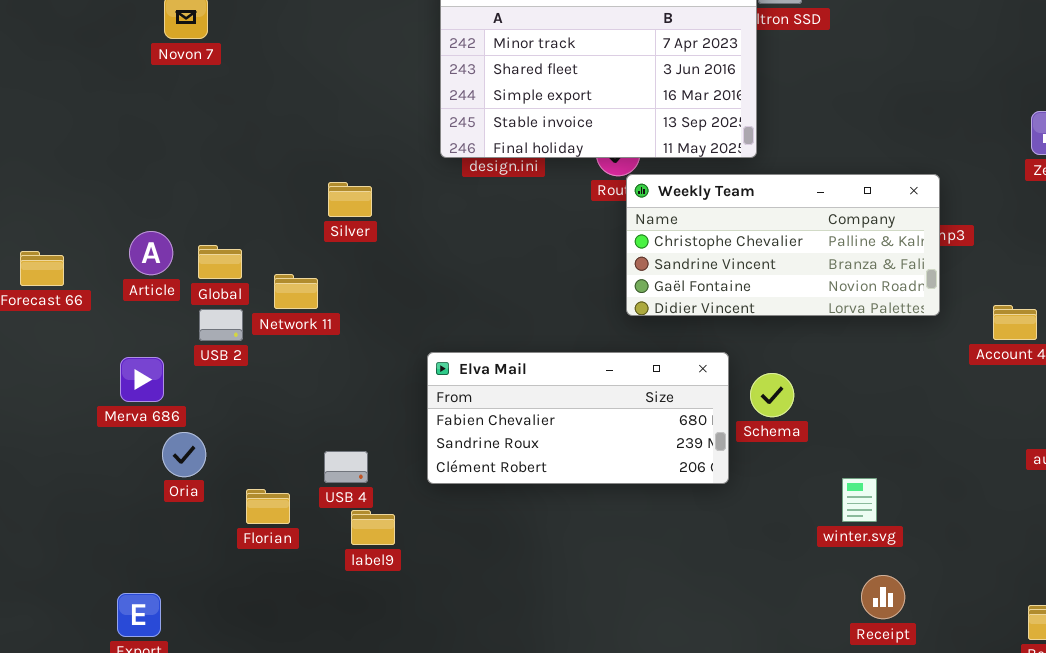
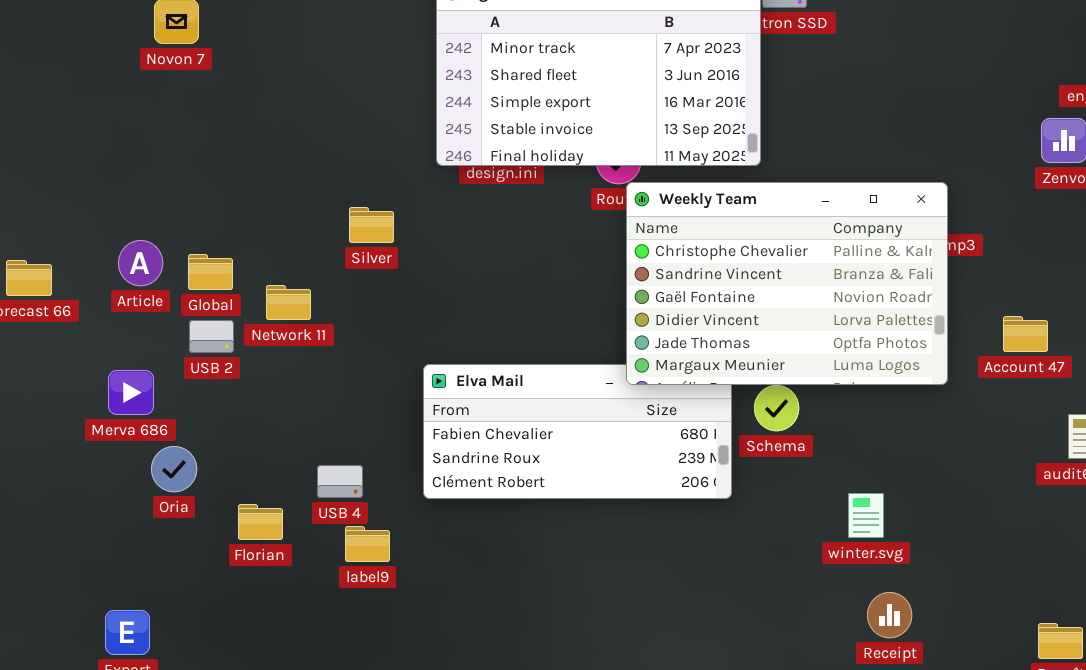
Weekly Team: [626,174,940,316] -> [626,182,948,385], resized
Silver: [328,182,372,217] -> [349,207,394,243], moved

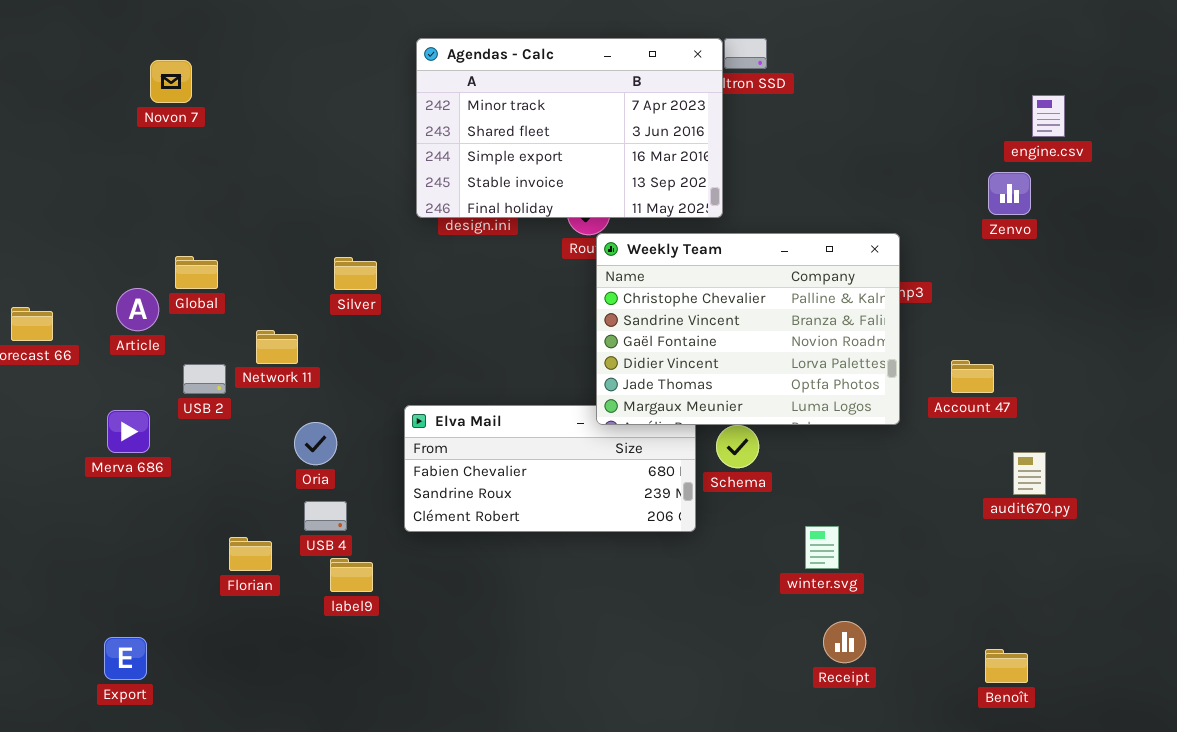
Global: [188,254,233,290] -> [175,256,218,289], moved
Oria: [151,446,197,492] -> [294,422,337,465], moved

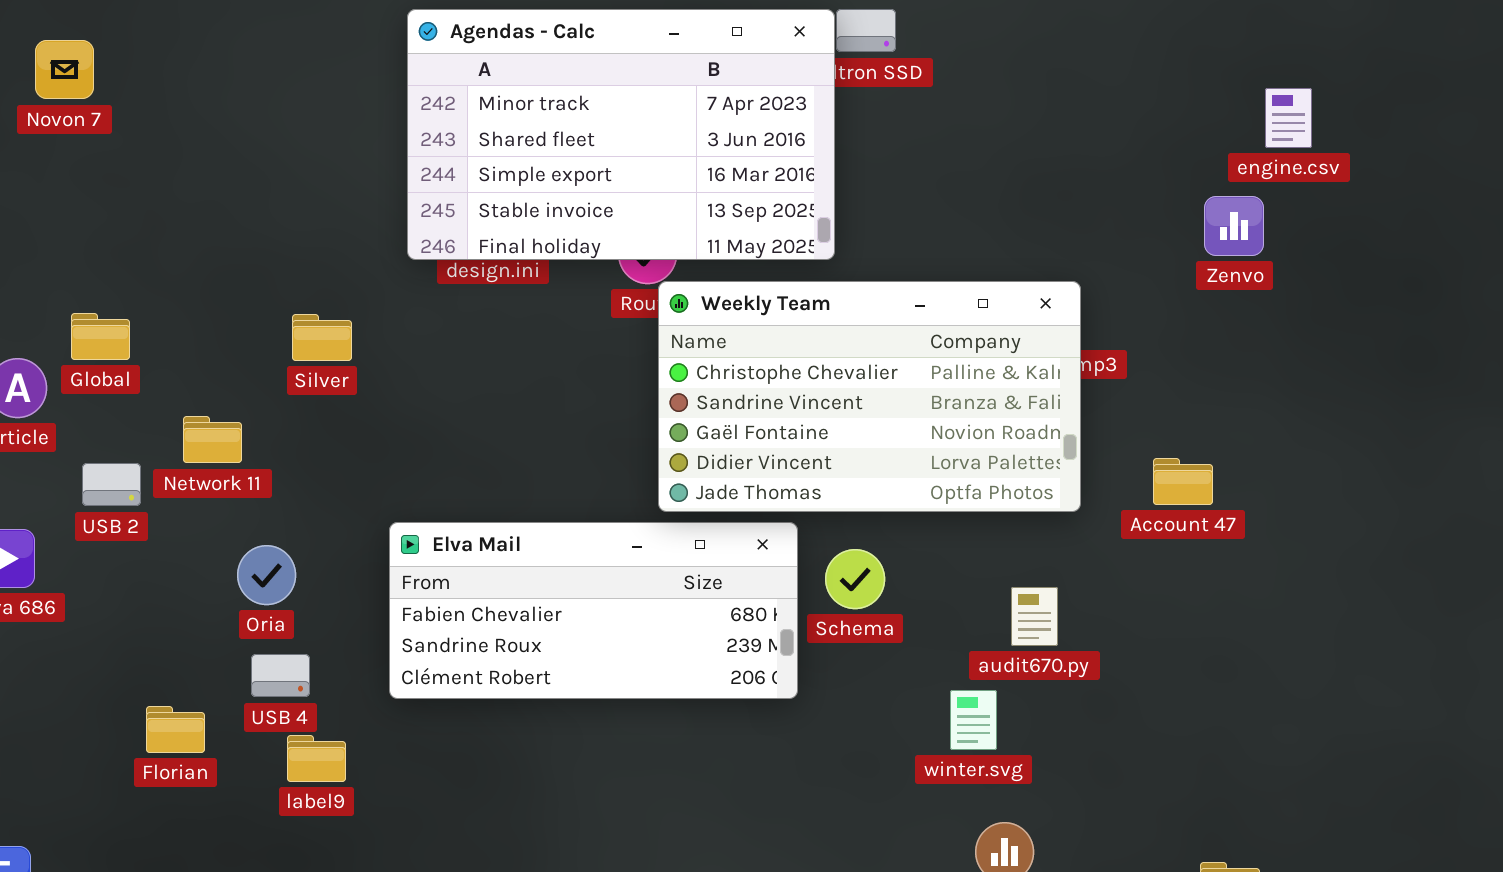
Weekly Team: [596,233,900,425] -> [658,281,1081,512], resized
audit670.py: [1013,452,1046,495] -> [1011,587,1058,646], moved

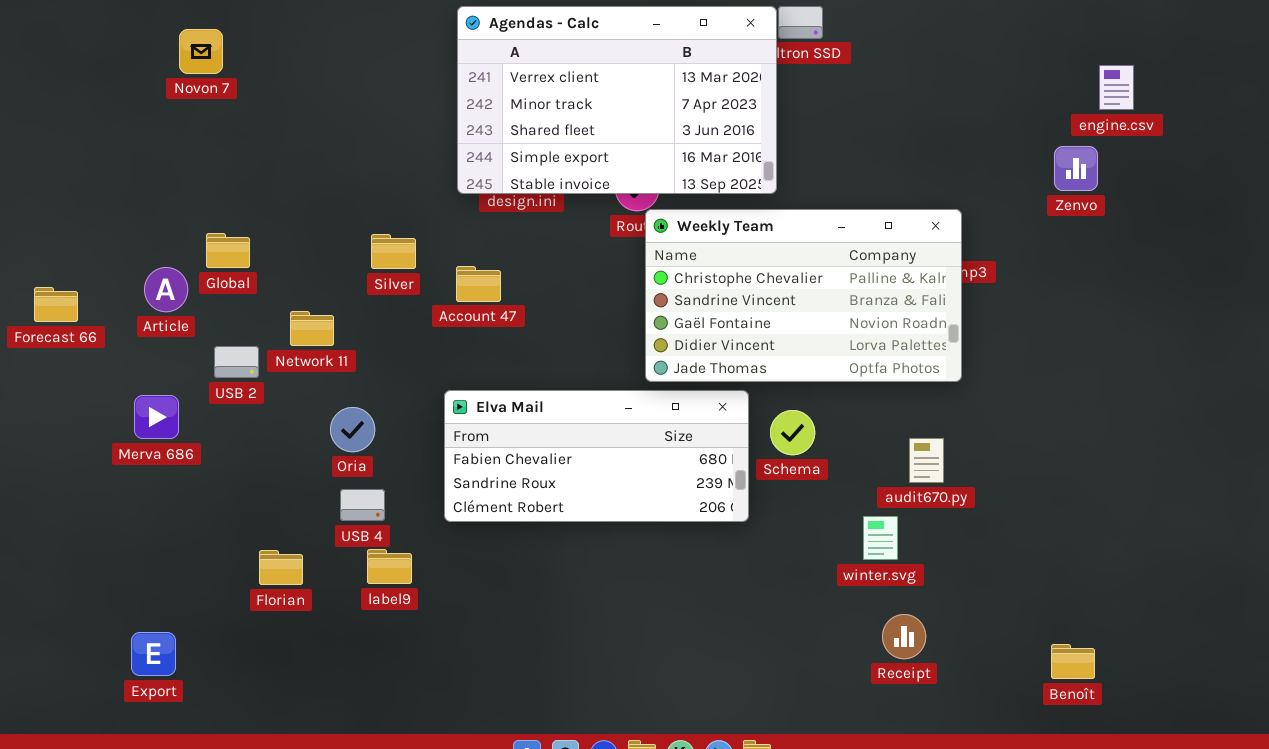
Agendas - Calc: [407,9,835,260] -> [457,6,777,194], scrolled up 1 row
Account 47: [1153,458,1213,505] -> [456,266,501,302], moved
Florian: [146,706,205,753] -> [259,550,303,585], moved

